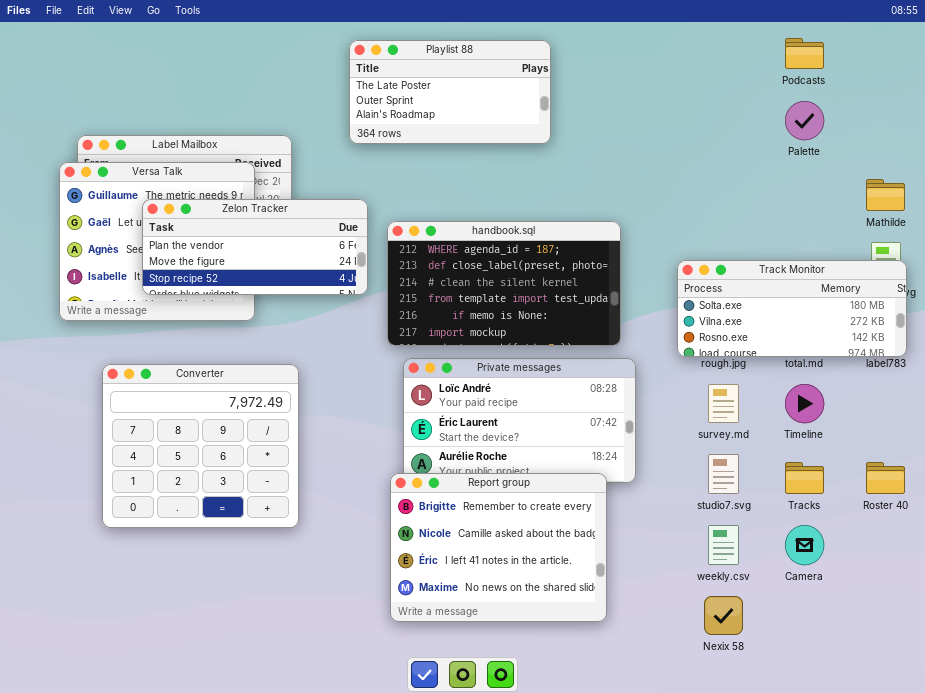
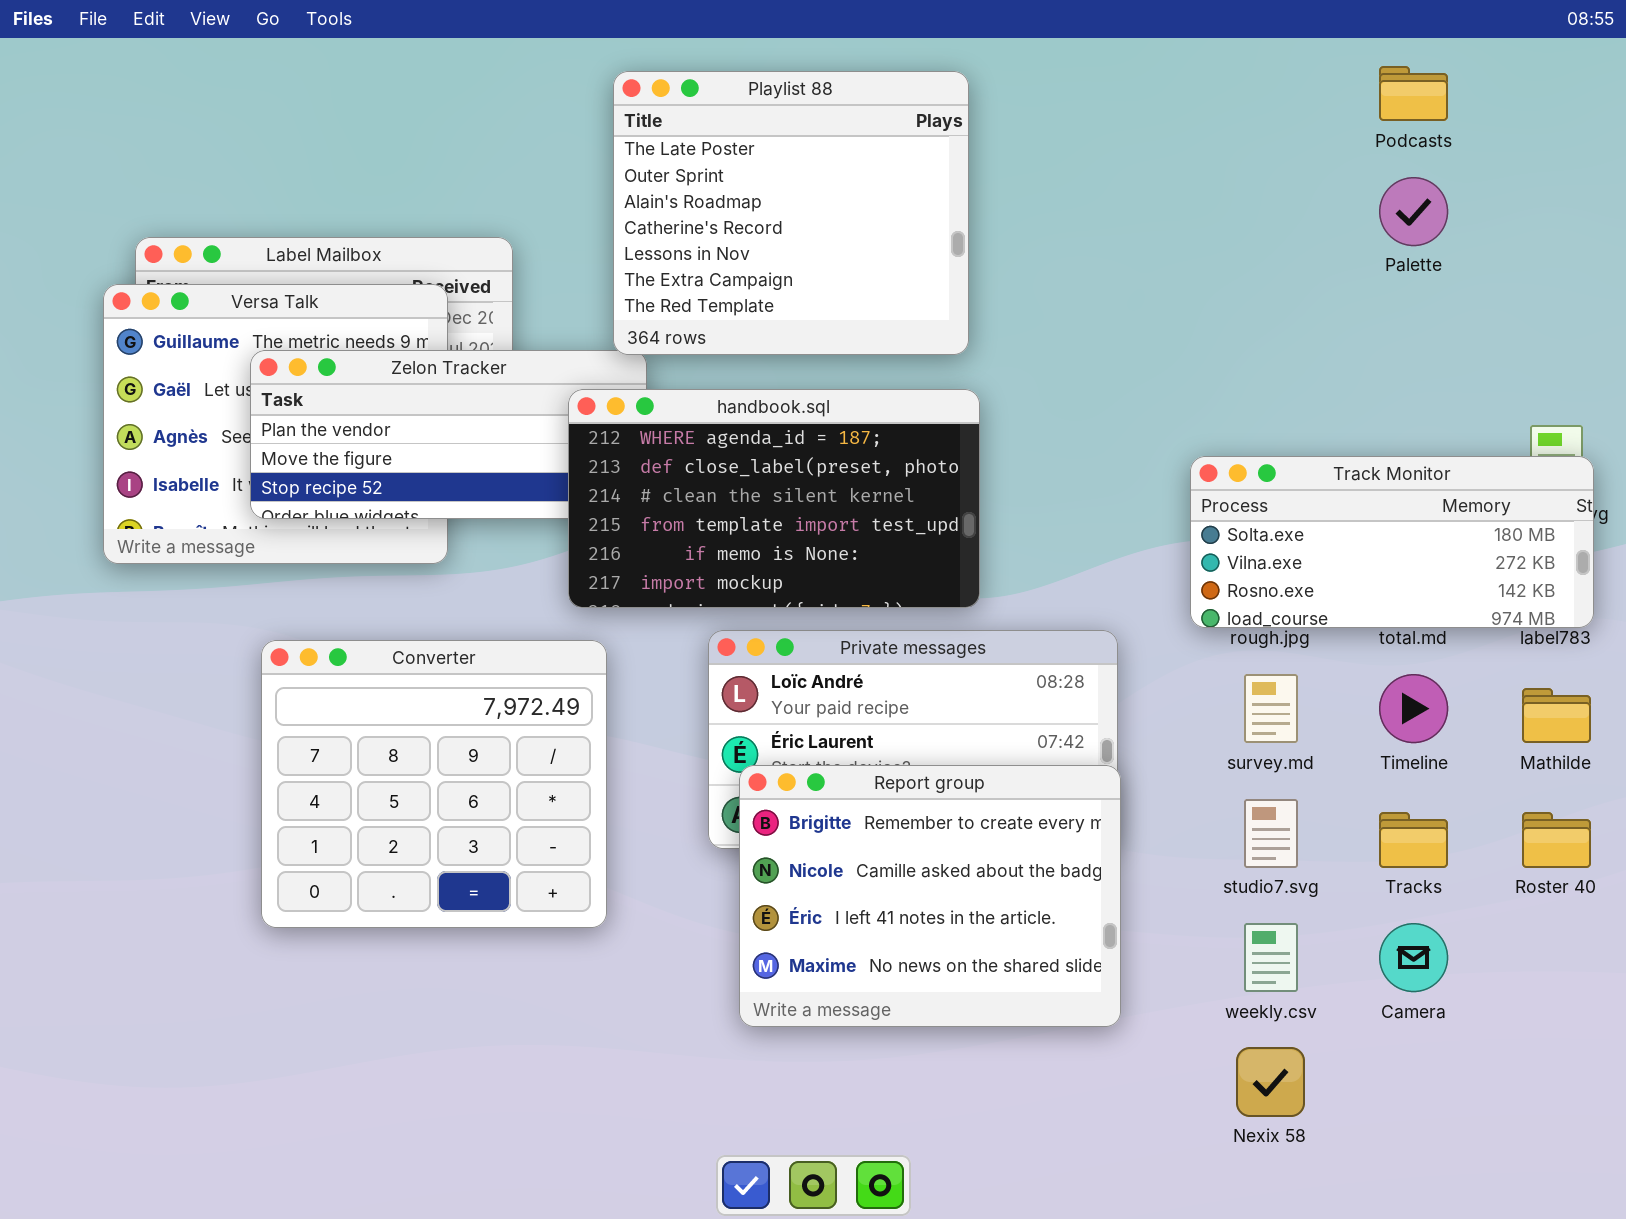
Playlist 88: [349,40,551,144] -> [613,71,969,355], resized
Mathilde: [866,179,905,211] -> [1522,688,1591,743], moved
handbook.sql: [387,221,621,346] -> [568,389,980,608], moved
Converter: [102,364,299,528] -> [261,640,607,928], moved
Report group: [390,473,607,622] -> [739,765,1121,1027], moved

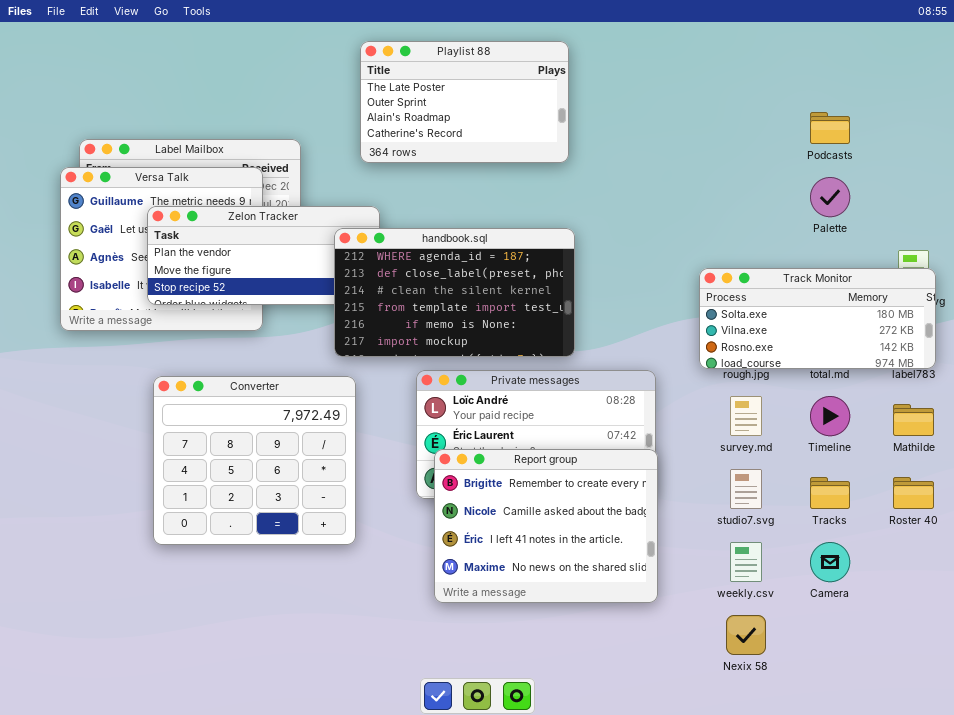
Podcasts: [1379,66,1448,121] -> [810,112,850,144], moved
Playlist 88: [613,71,969,355] -> [360,41,569,163], resized
Palette: [1379,177,1448,246] -> [810,177,850,217], moved

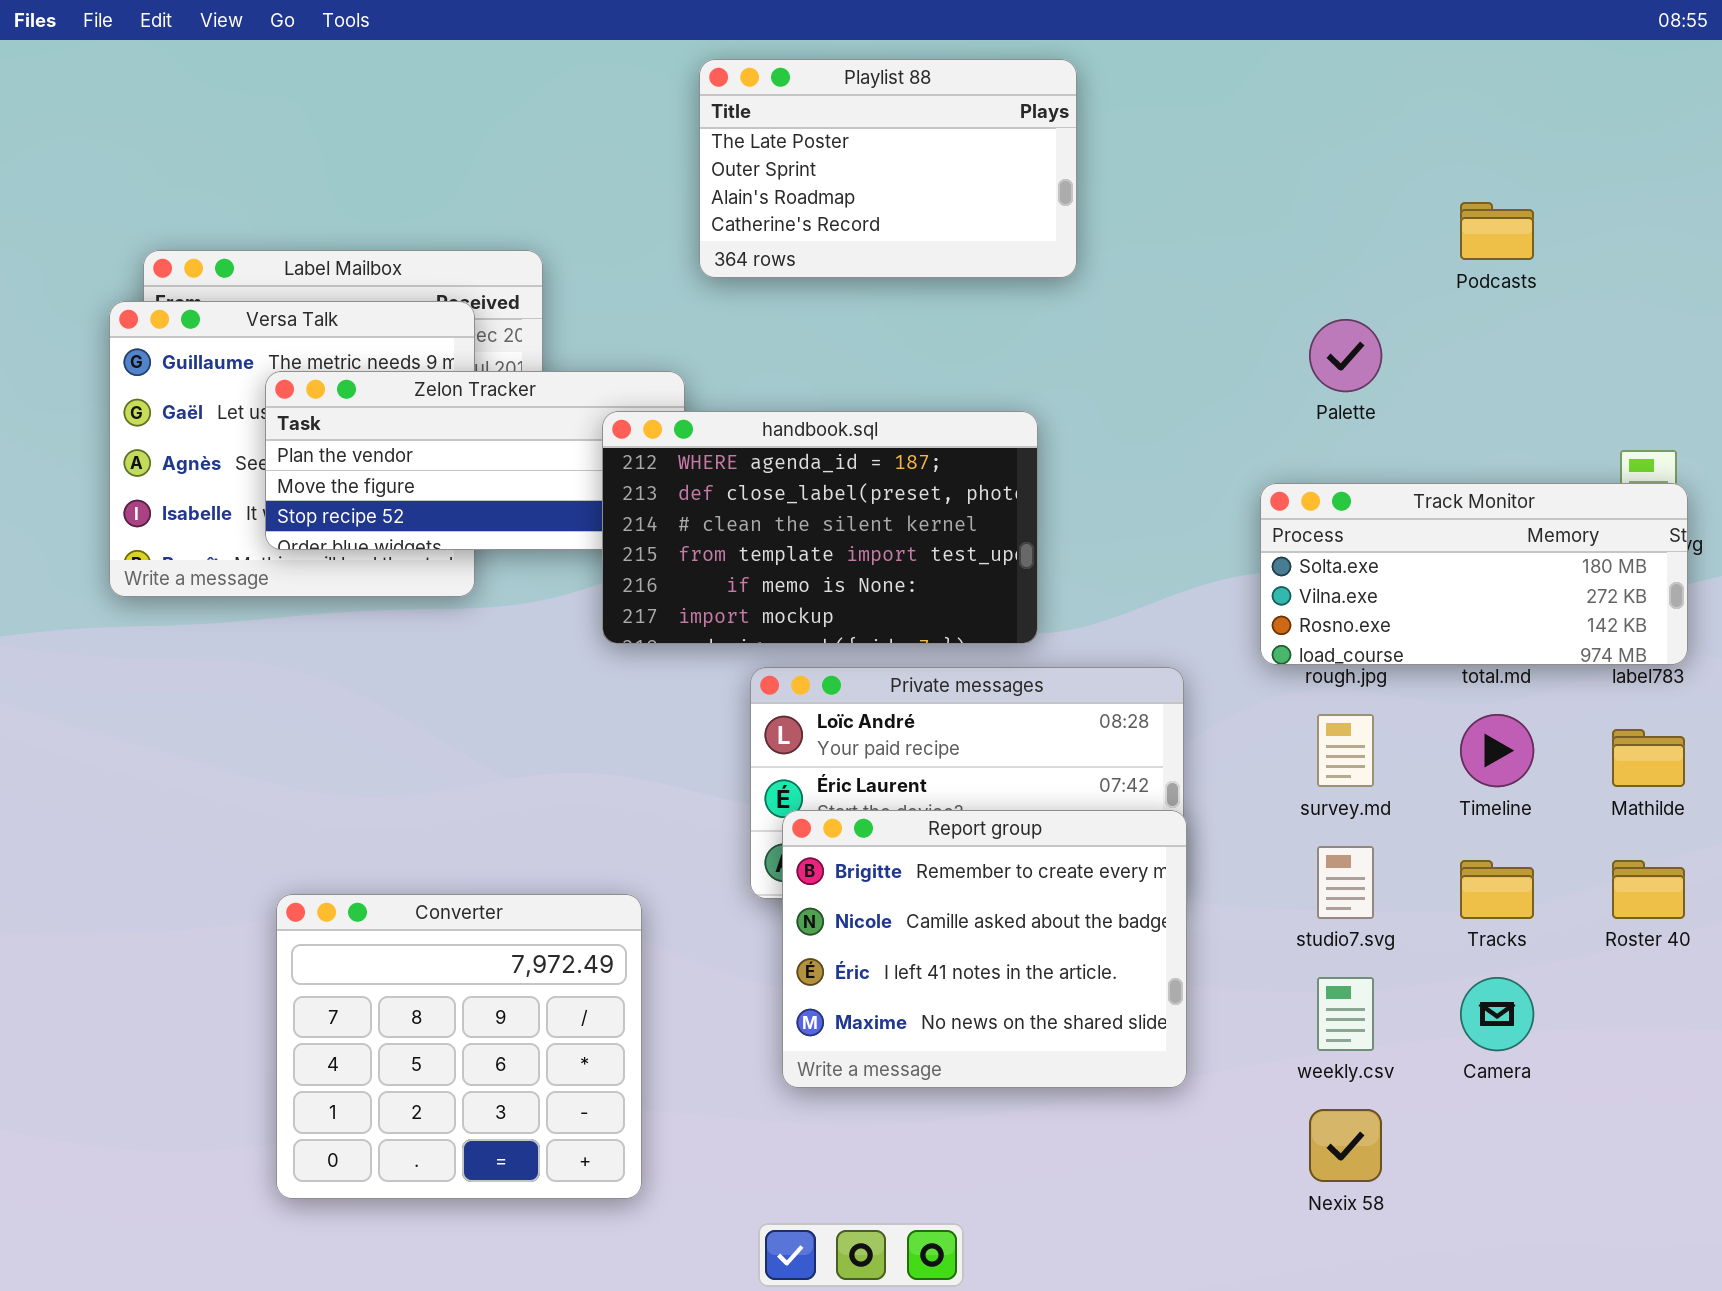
Playlist 88: [360,41,569,163] -> [699,59,1077,278], moved
Palette: [810,177,850,217] -> [1309,319,1382,392], moved
Converter: [153,376,356,545] -> [276,894,642,1199], moved

